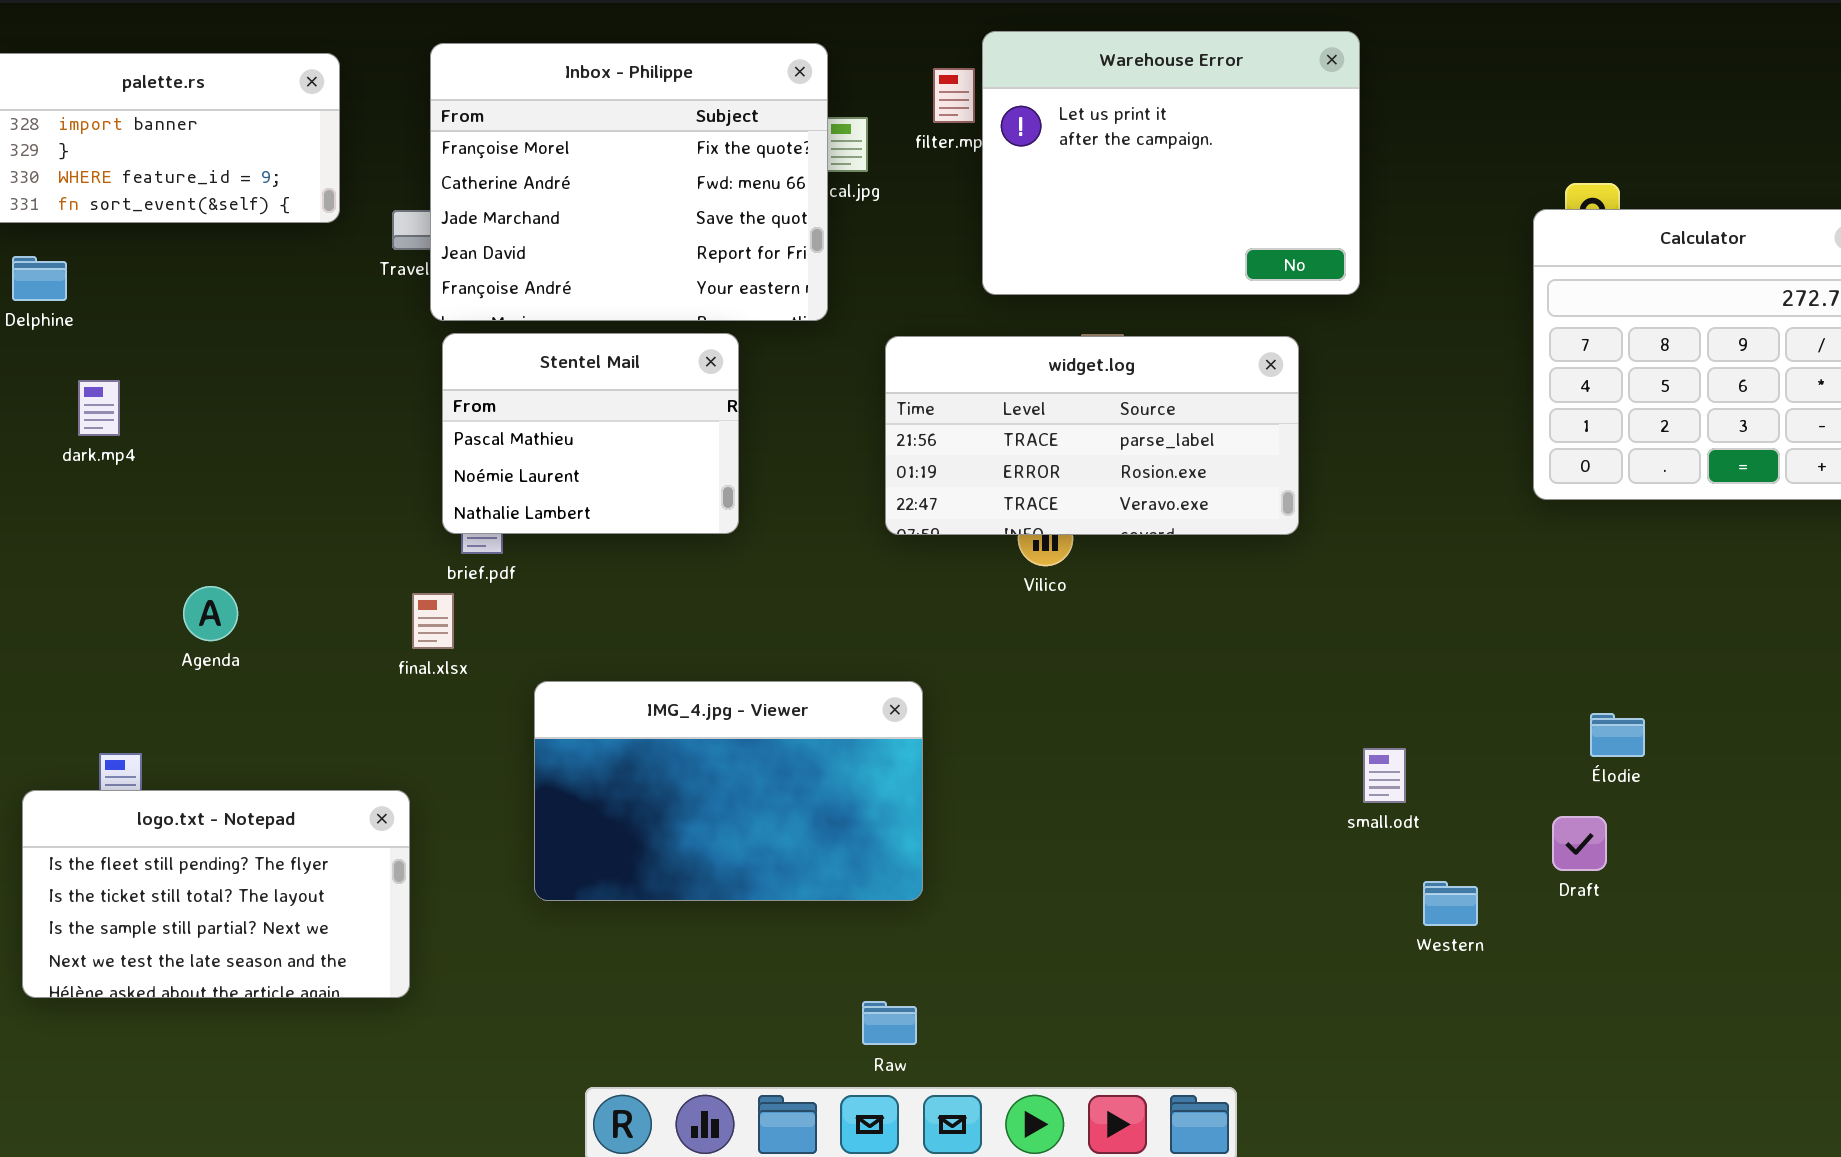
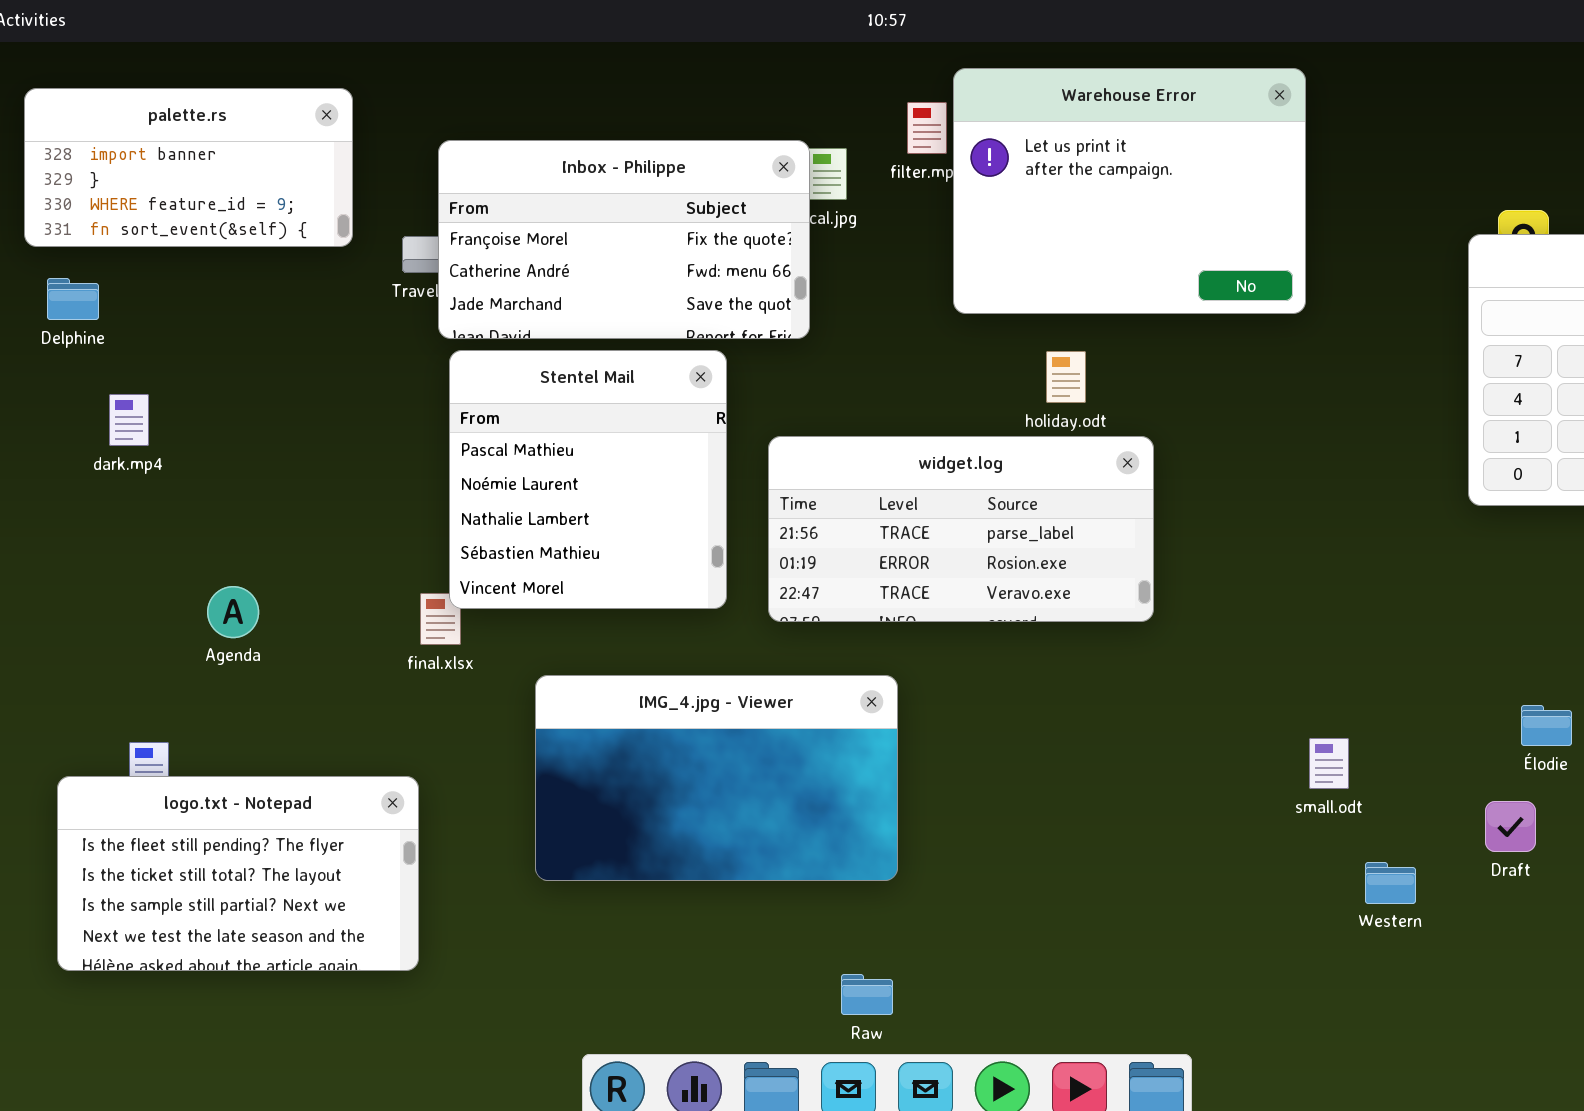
Inbox - Philippe: [430,43,828,321] -> [438,140,810,339], resized
Stentel Mail: [442,333,739,534] -> [449,350,727,609], resized
widget.log: [885,336,1299,535] -> [768,436,1154,622], moved

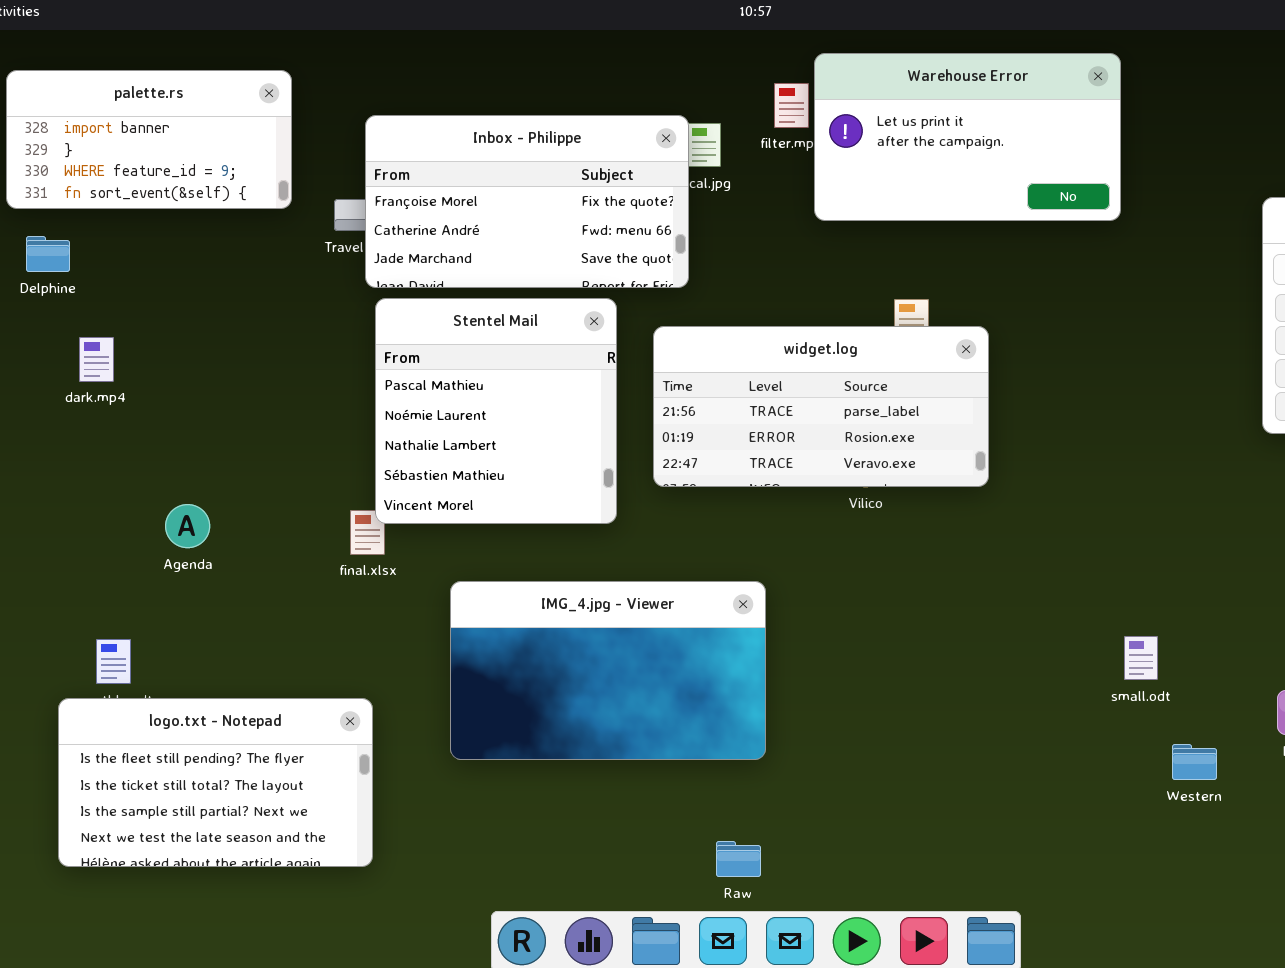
Warehouse Error: [953,68,1306,314] -> [814,53,1121,221], resized
widget.log: [768,436,1154,622] -> [653,326,989,487], moved
logo.txt - Notepad: [57,776,419,971] -> [58,698,373,867], moved

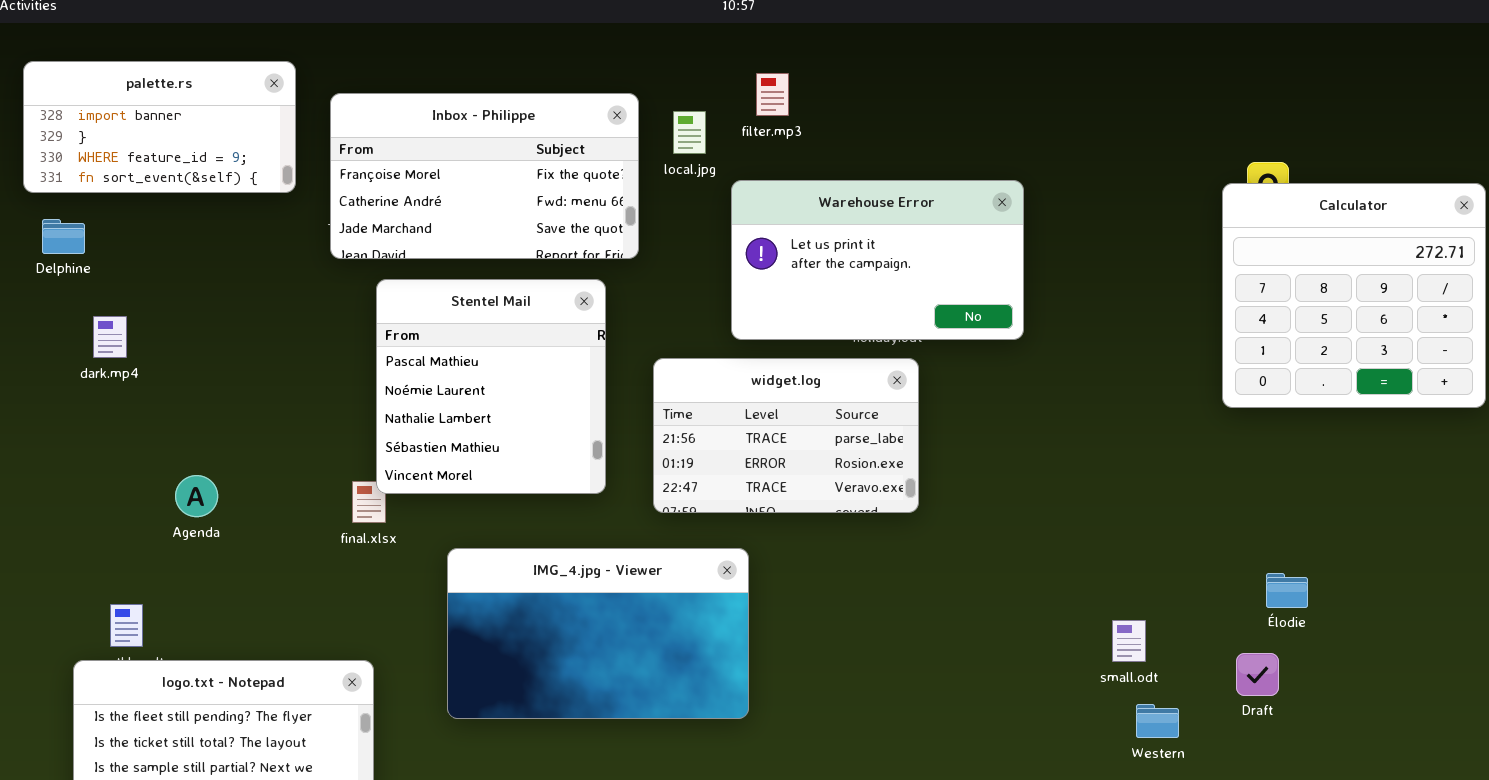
Warehouse Error: [814,53,1121,221] -> [731,180,1024,340], moved
Inbox - Philippe: [365,115,689,288] -> [330,93,639,259], moved
widget.log: [653,326,989,487] -> [653,358,919,513], moved, resized
small.odt: [1124,636,1158,680] -> [1112,620,1146,662], moved

